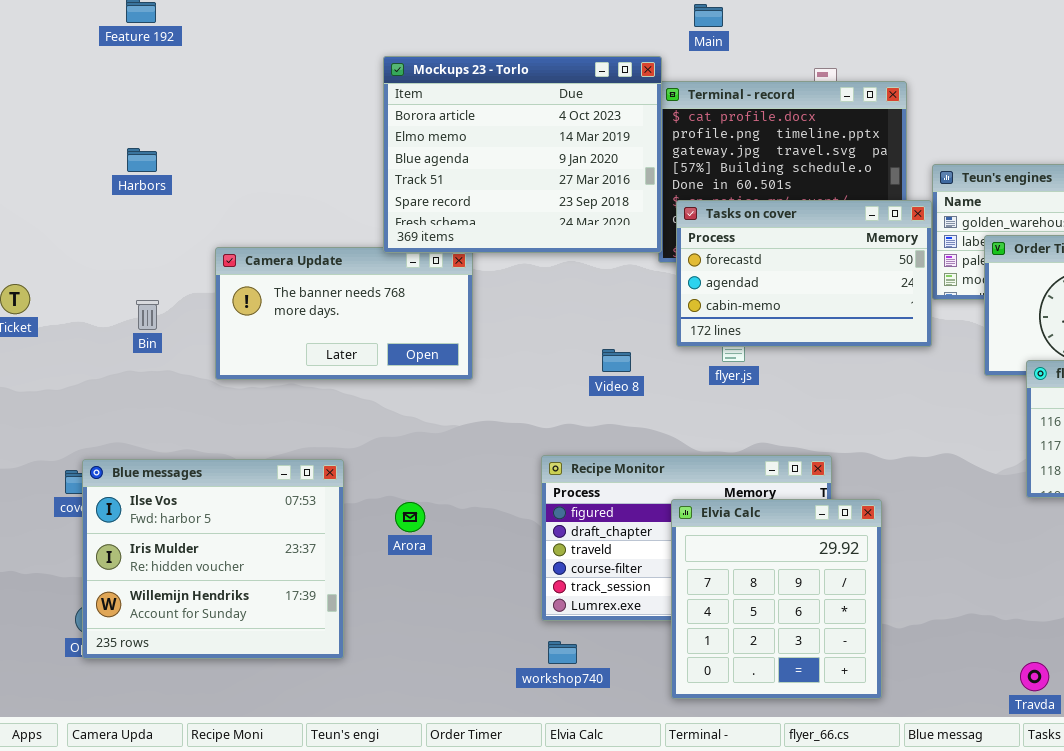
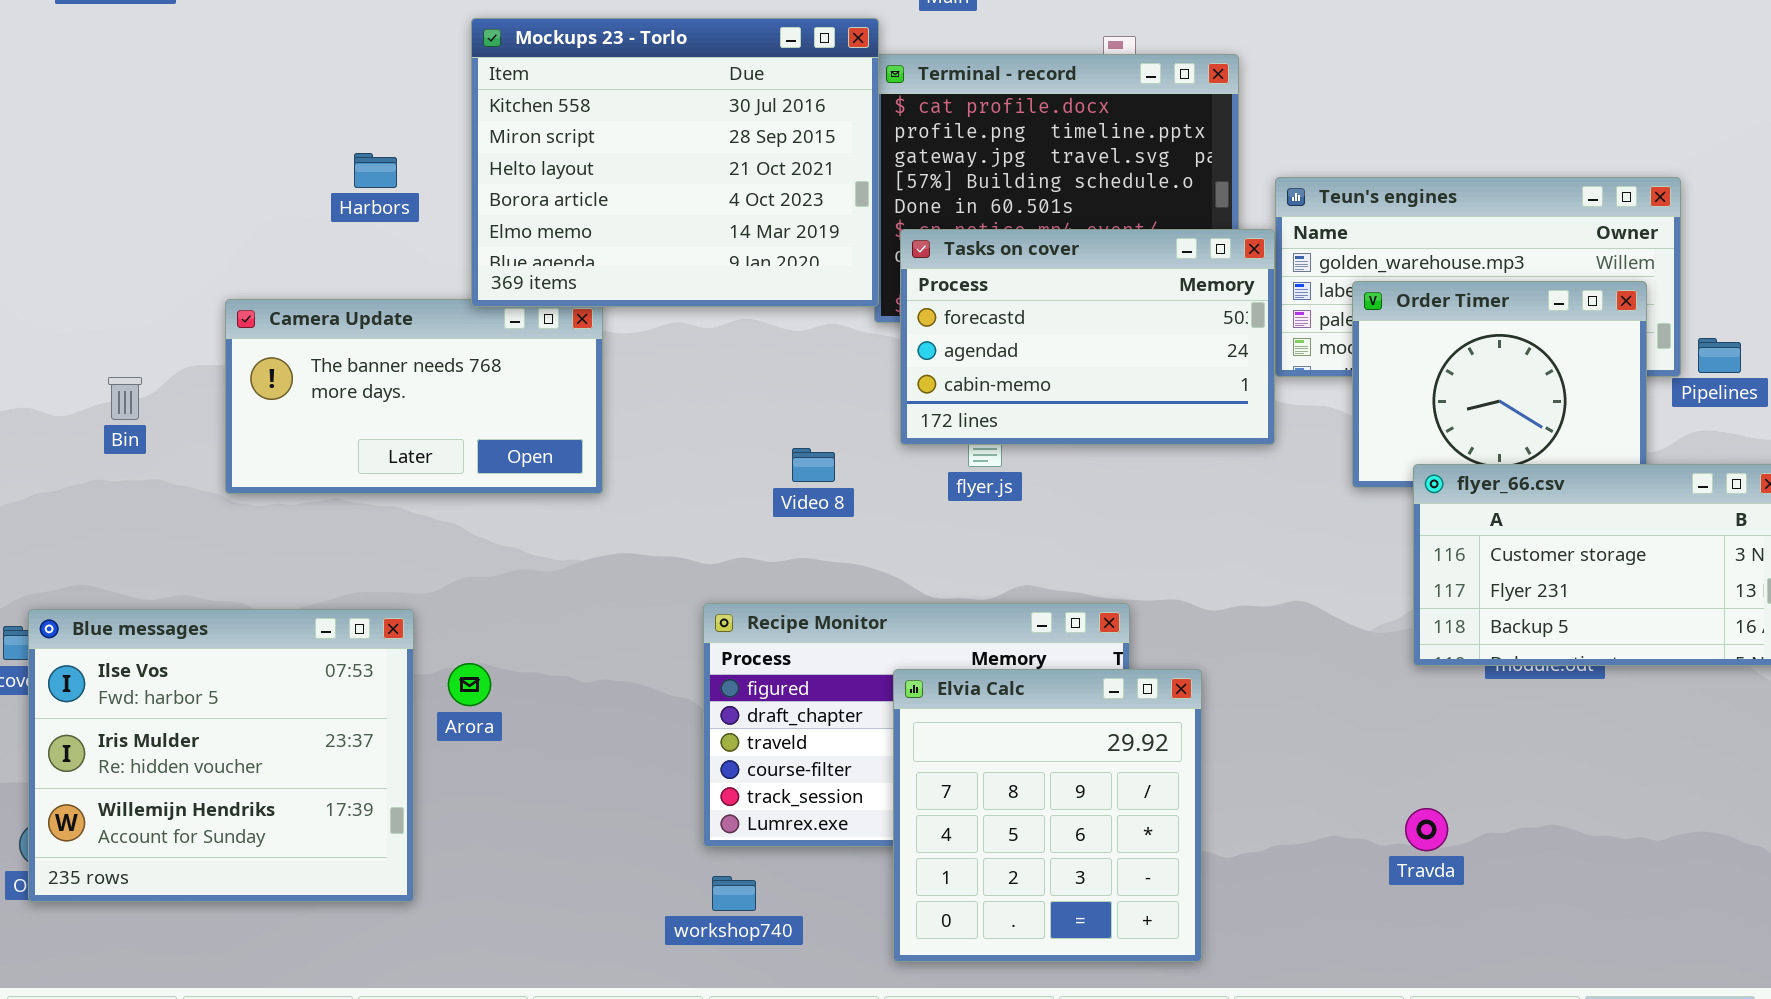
Mockups 23 - Torlo: [383,56,662,253] -> [471,18,879,307], scrolled up 3 rows
Harbors: [127,148,157,172] -> [354,153,397,188], moved
Arora: [395,502,425,532] -> [448,663,491,706], moved
Travda: [1020,662,1049,691] -> [1405,808,1448,851], moved

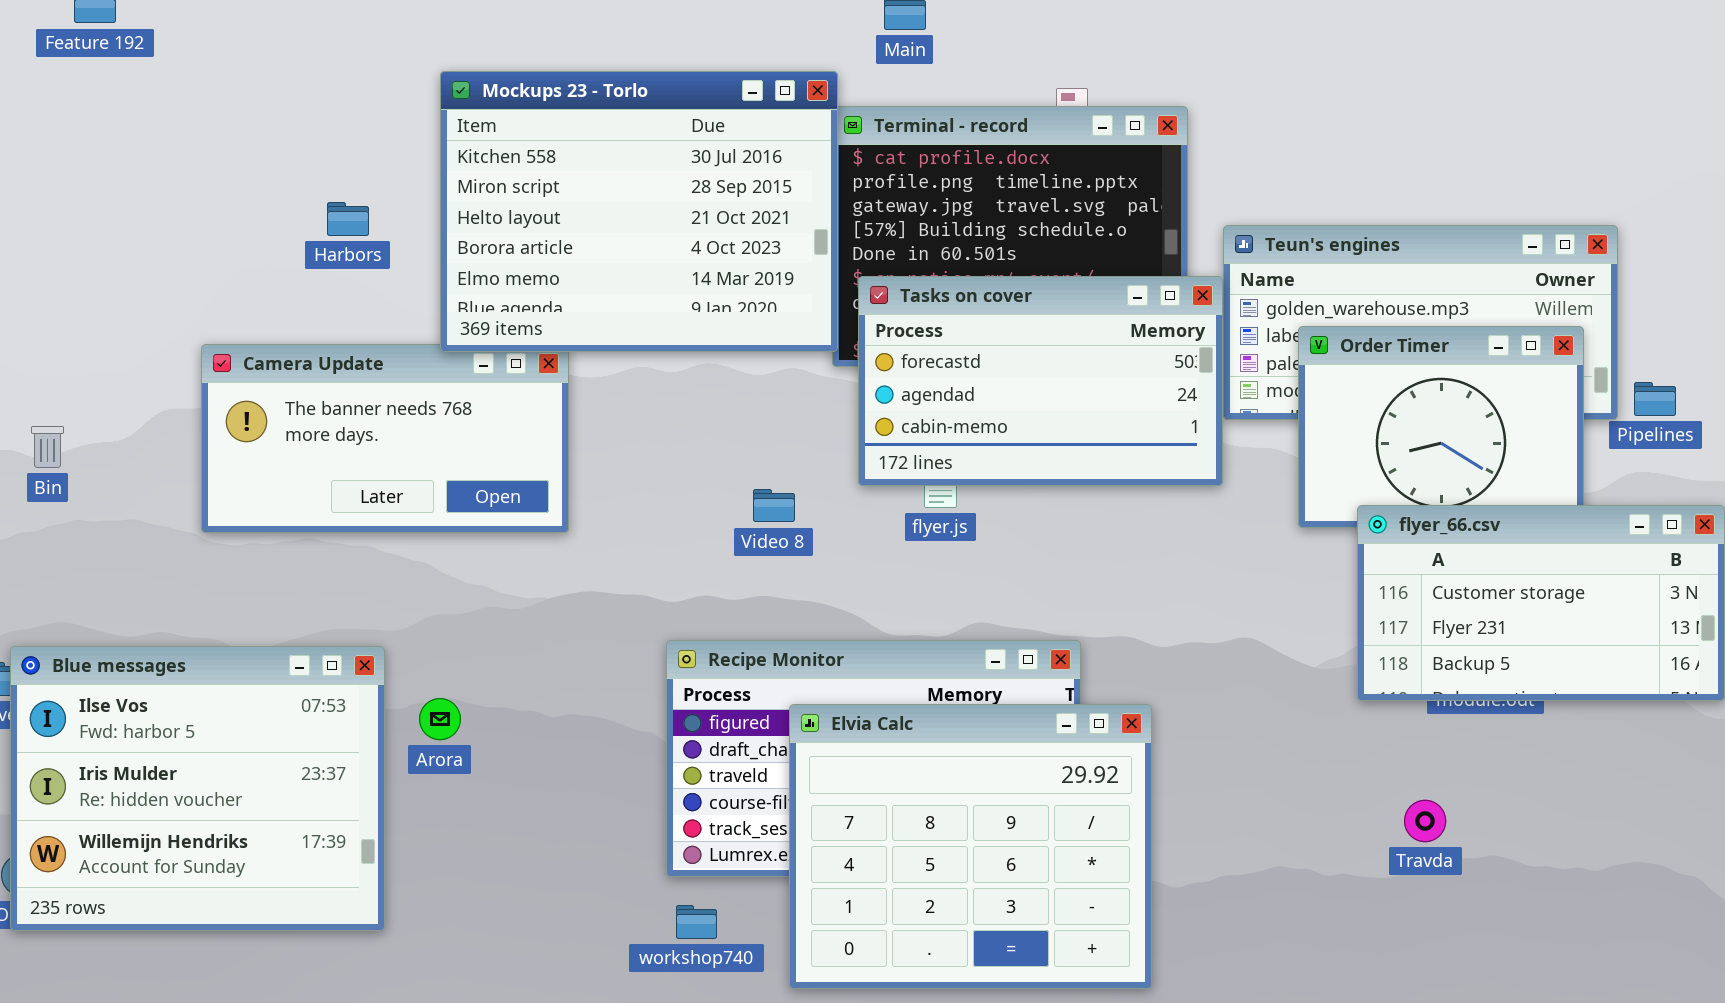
Bin: [108,377,142,420] -> [31,426,64,468], moved
Elvia Calc: [893,669,1202,962] -> [789,704,1152,989], resized
Travda: [1405,808,1448,851] -> [1404,800,1446,842], moved

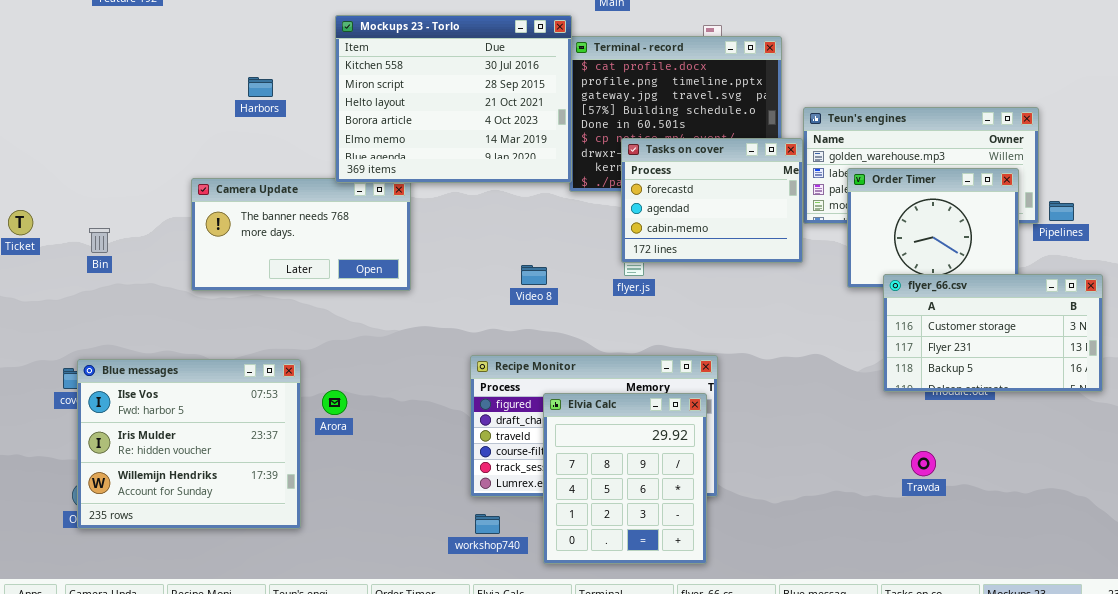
Harbors: [327,202,369,236] -> [248,77,273,97], moved
Tasks on cover: [858,276,1223,486] -> [621,138,803,263], resized
Elvia Calc: [789,704,1152,989] -> [543,393,707,564], resized

